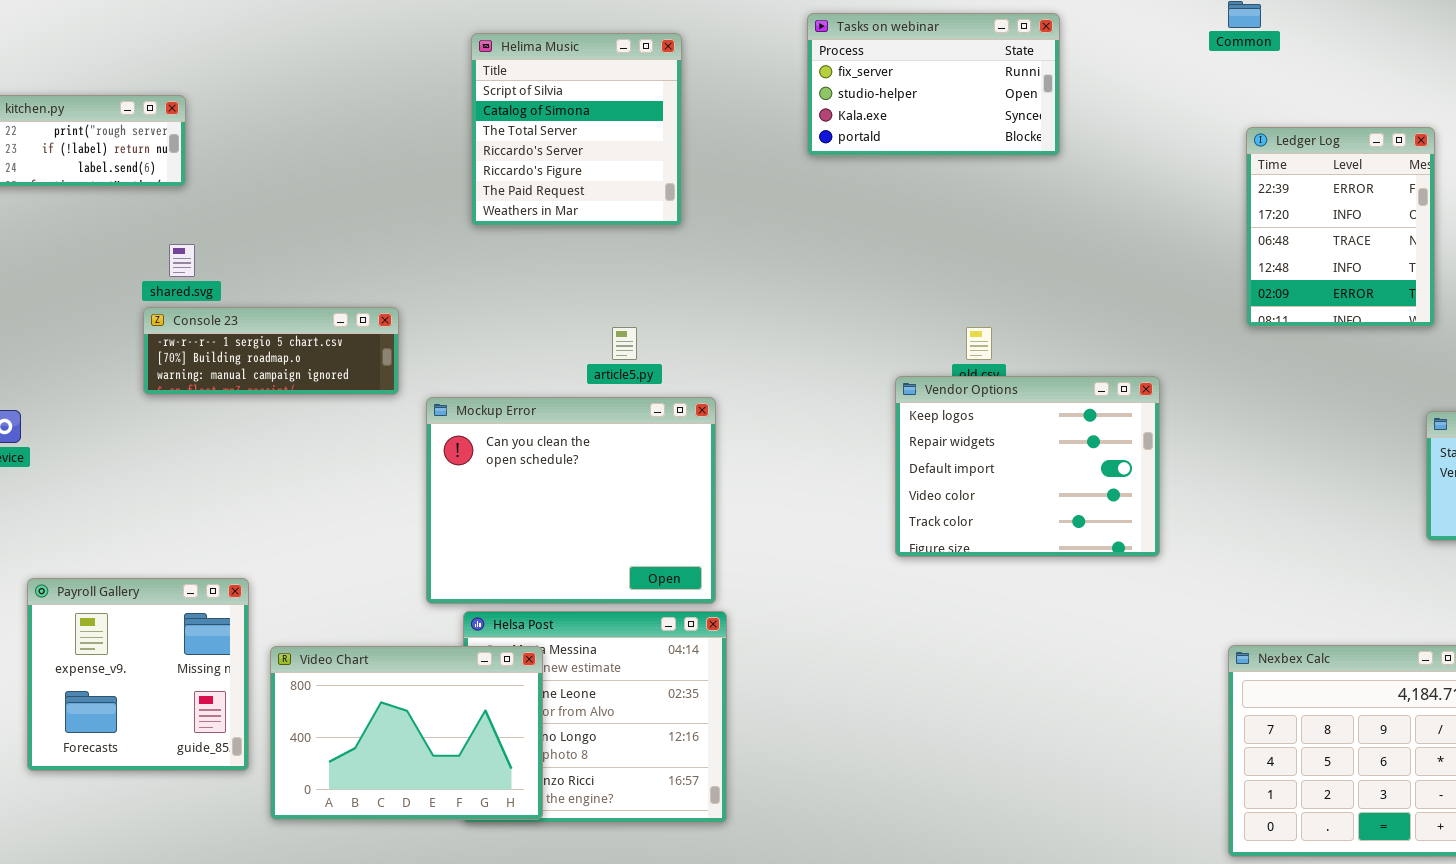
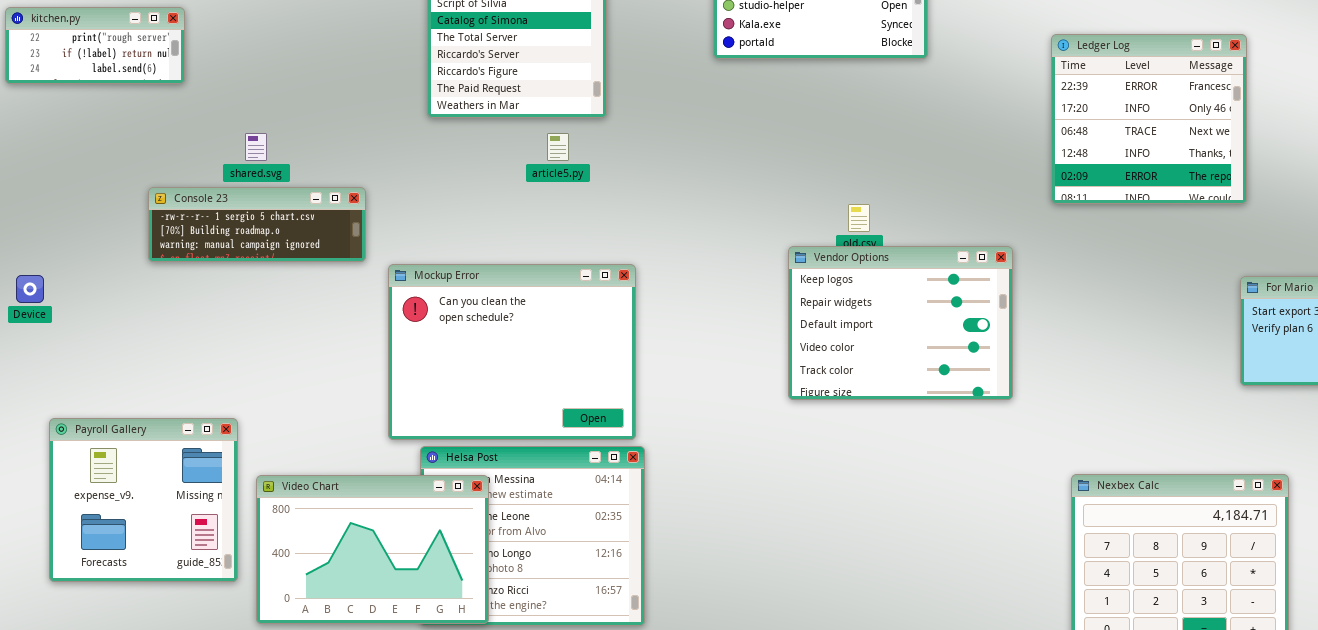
Ledger Log: [1246,127,1435,327] -> [1051,34,1247,204], resized
shared.svg: [169,244,195,277] -> [245,133,267,161], moved
article5.py: [612,327,637,360] -> [547,133,569,161], moved

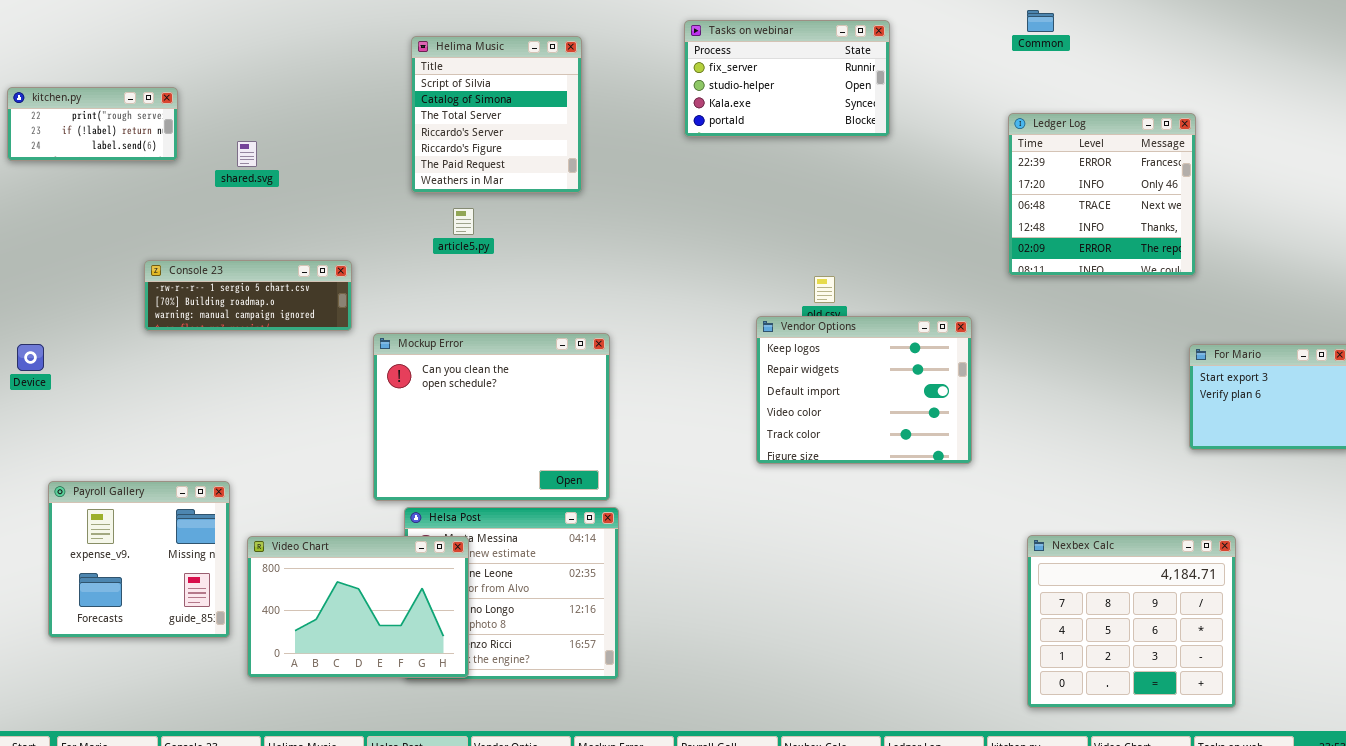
shared.svg: [245,133,267,161] -> [237,141,257,167], moved
article5.py: [547,133,569,161] -> [453,208,474,235], moved

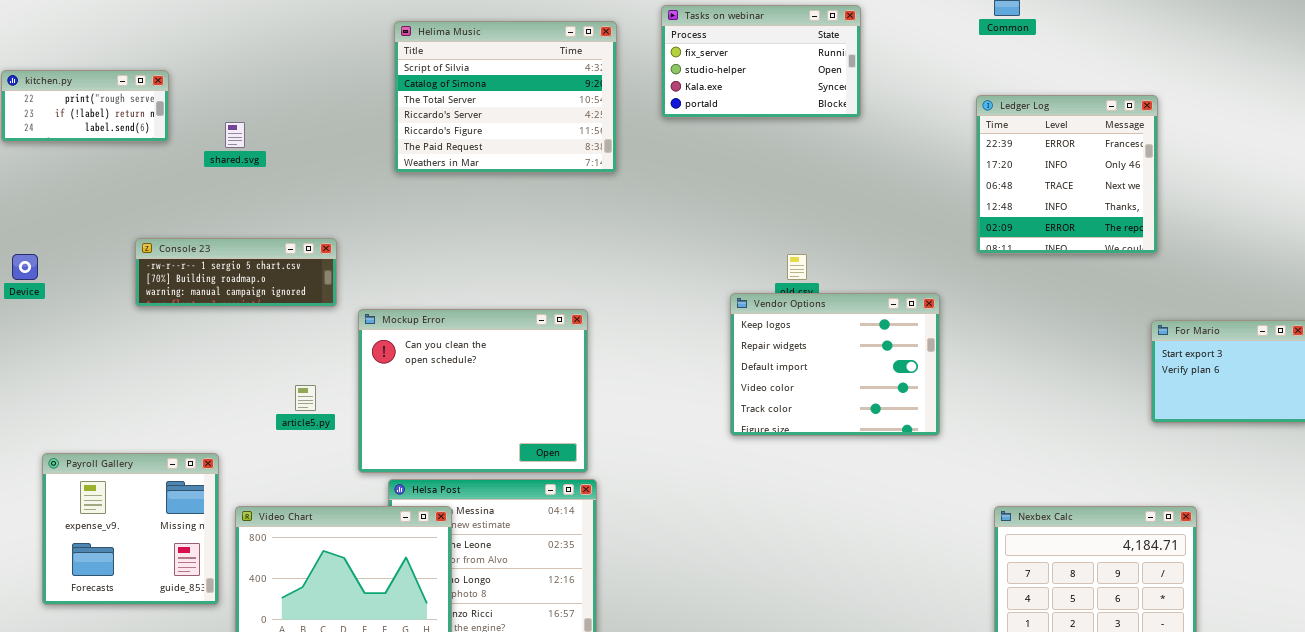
Helima Music: [411,36,582,193] -> [394,21,617,173], resized
article5.py: [453,208,474,235] -> [295,385,316,411], moved
Device: [17,344,44,371] -> [12,254,38,280], moved

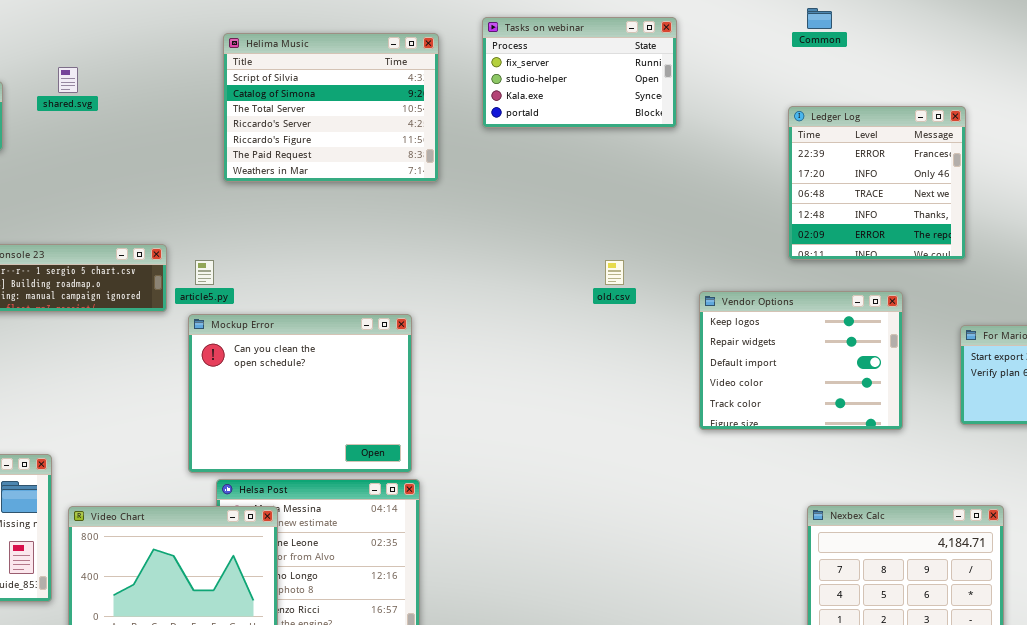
shared.svg: [225,122,245,148] -> [58,67,78,93], moved
Vendor Options: [730,293,940,436] -> [699,291,903,430], moved
article5.py: [295,385,316,411] -> [195,260,214,285], moved

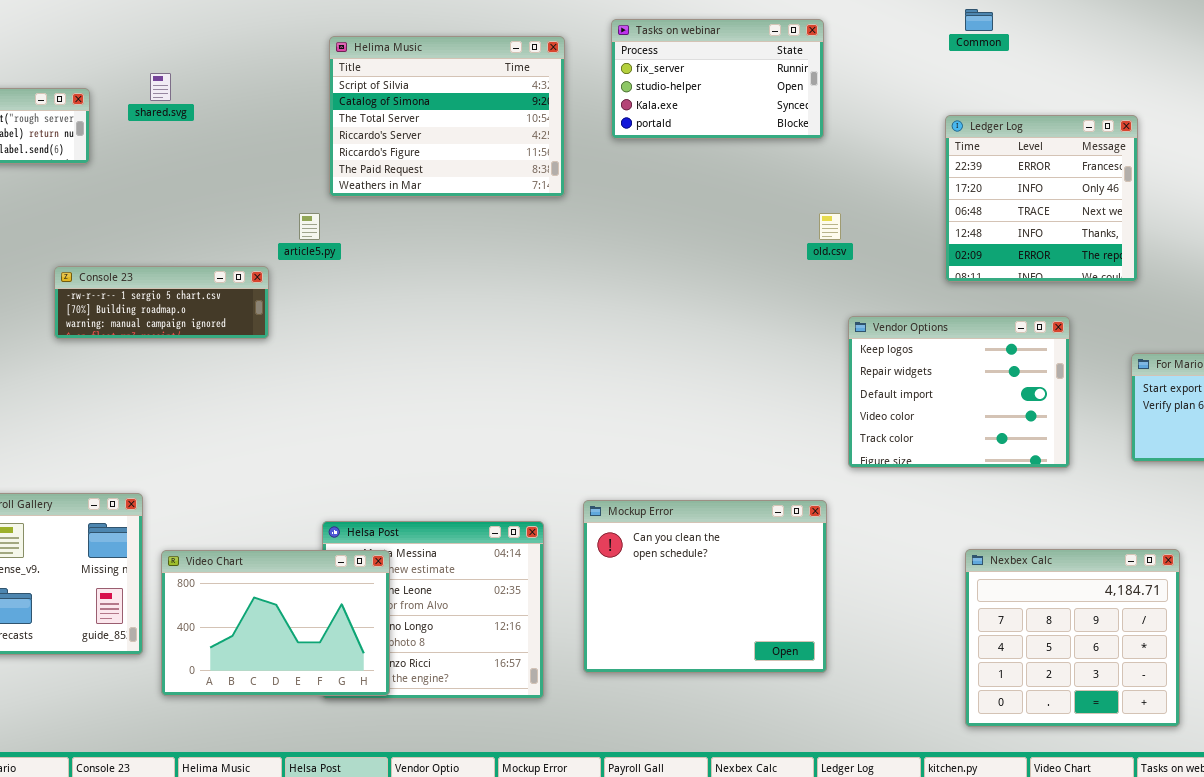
article5.py: [195,260,214,285] -> [299,213,320,240], moved
old.csv: [605,260,624,285] -> [819,213,841,240], moved
Mockup Error: [188,314,412,473] -> [583,500,827,673], moved

